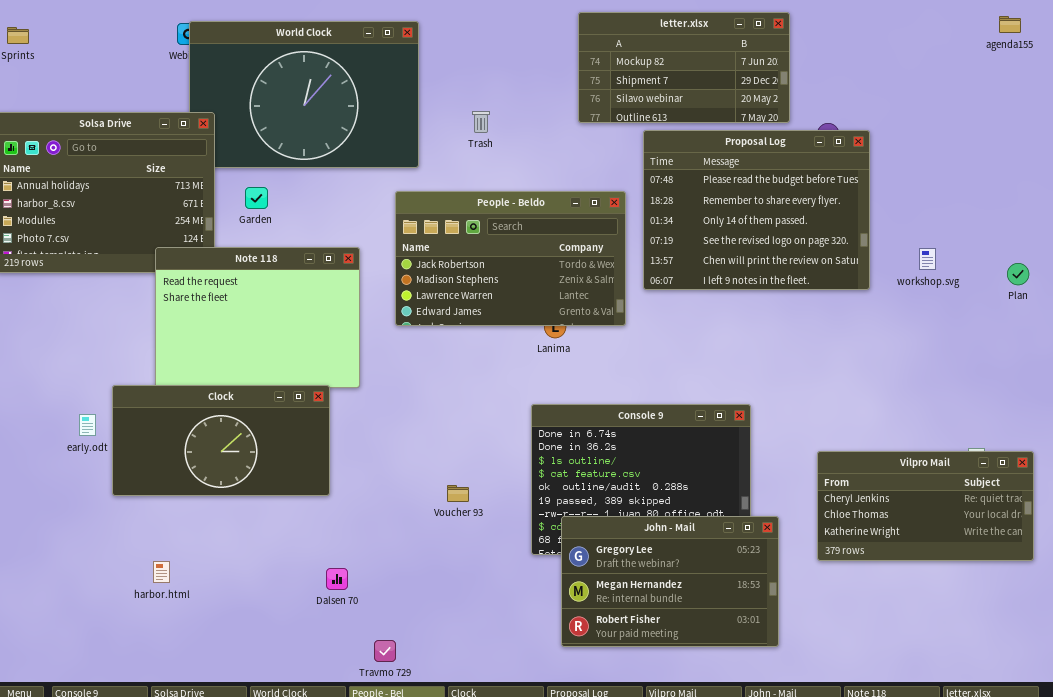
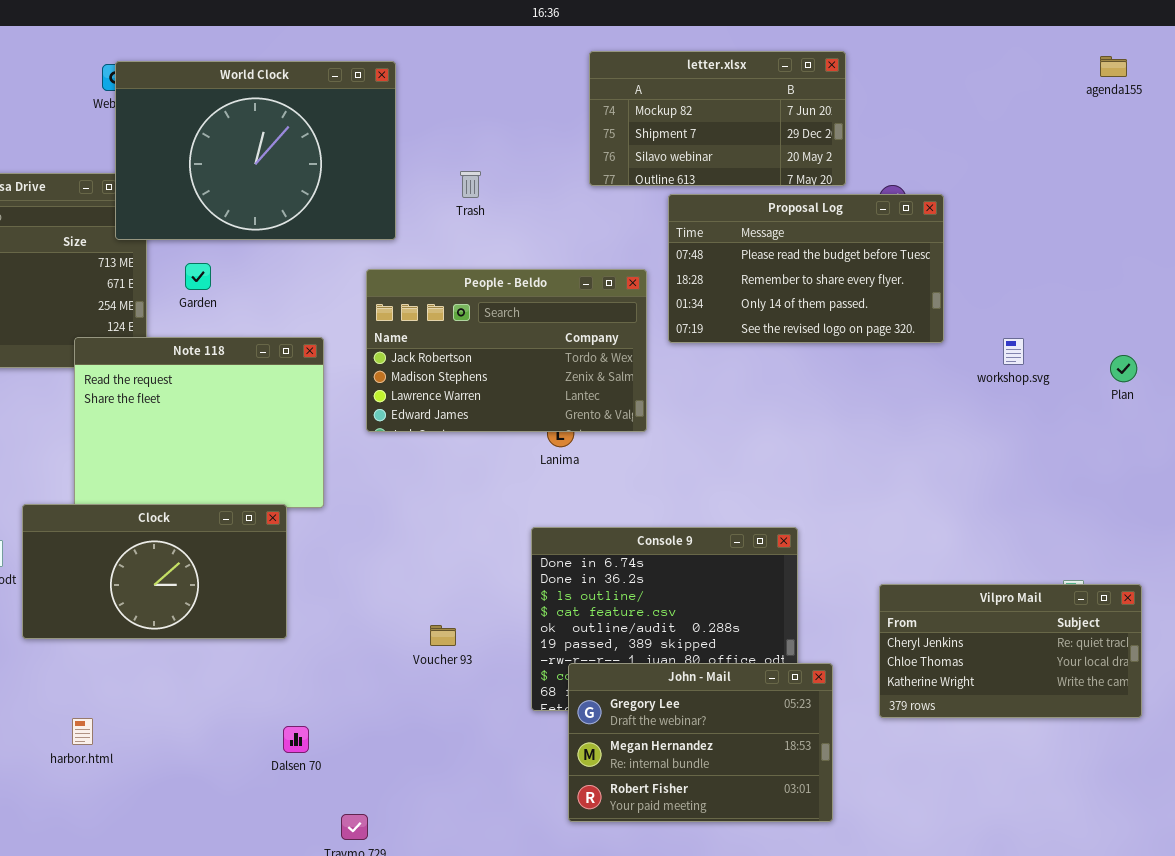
World Clock: [189,21,419,168] -> [115,61,396,240], raised
Proposal Log: [643,130,870,290] -> [668,194,944,343], resized

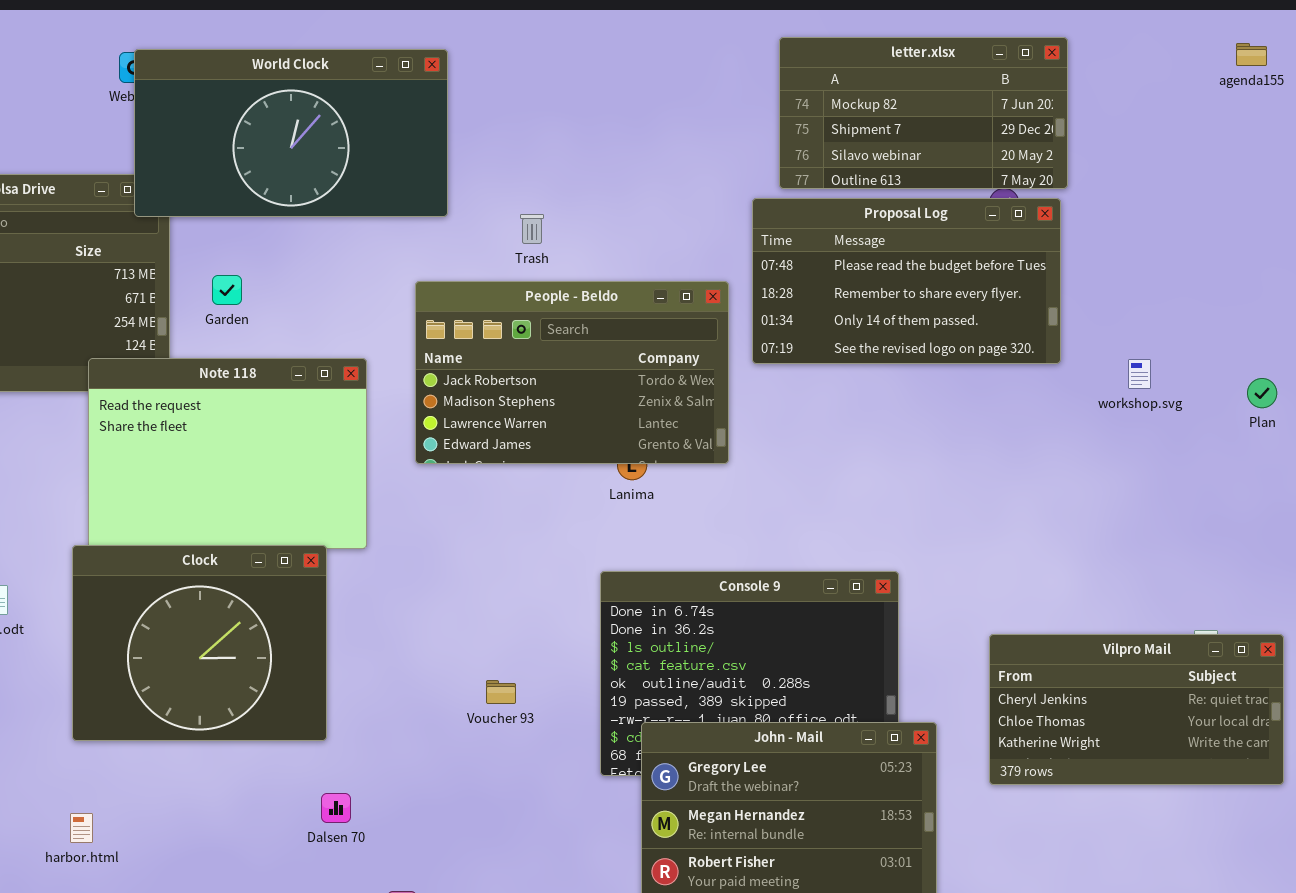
letter.xlsx: [589,51,846,186] -> [779,37,1068,189], moved
World Clock: [115,61,396,240] -> [134,49,448,217], resized
Trash: [460,171,481,198] -> [520,214,544,244], moved
Clock: [22,504,287,639] -> [72,545,327,741], resized
harbor.html: [72,718,93,745] -> [70,813,93,843], moved

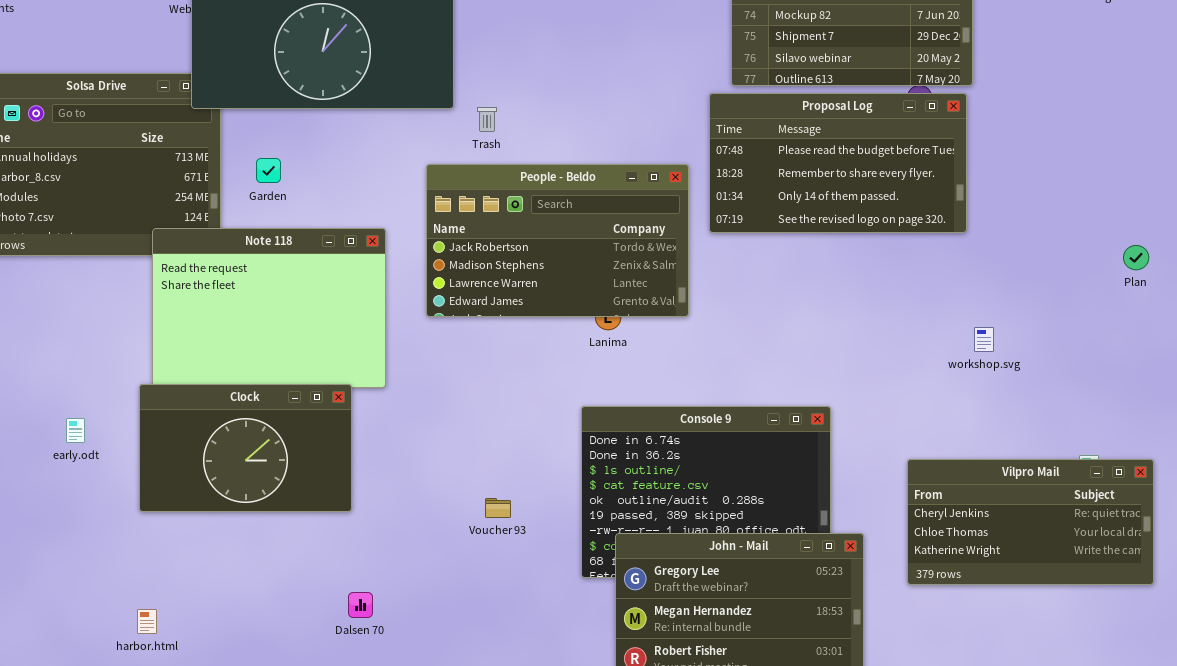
Trash: [520,214,544,244] -> [477,107,497,132], moved
workshop.svg: [1128,359,1151,389] -> [974,327,994,352], moved
Clock: [72,545,327,741] -> [139,384,352,512], resized

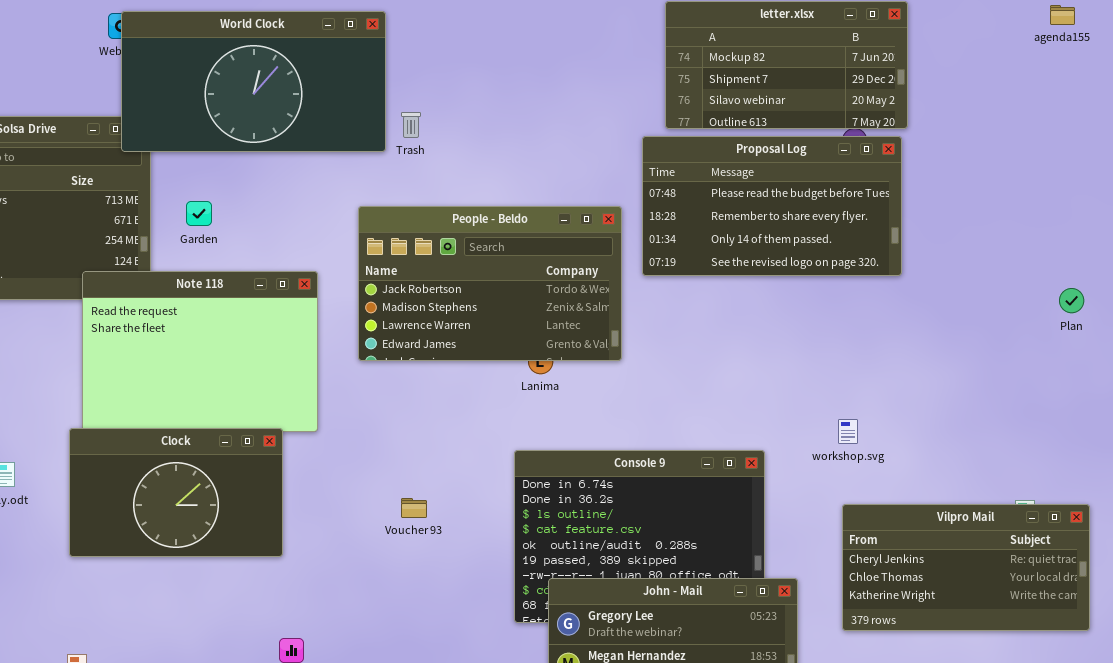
Trash: [477,107,497,132] -> [401,112,421,138], moved
workshop.svg: [974,327,994,352] -> [838,419,858,444], moved
Voucher 93: [485,498,511,518] -> [401,498,427,518], moved

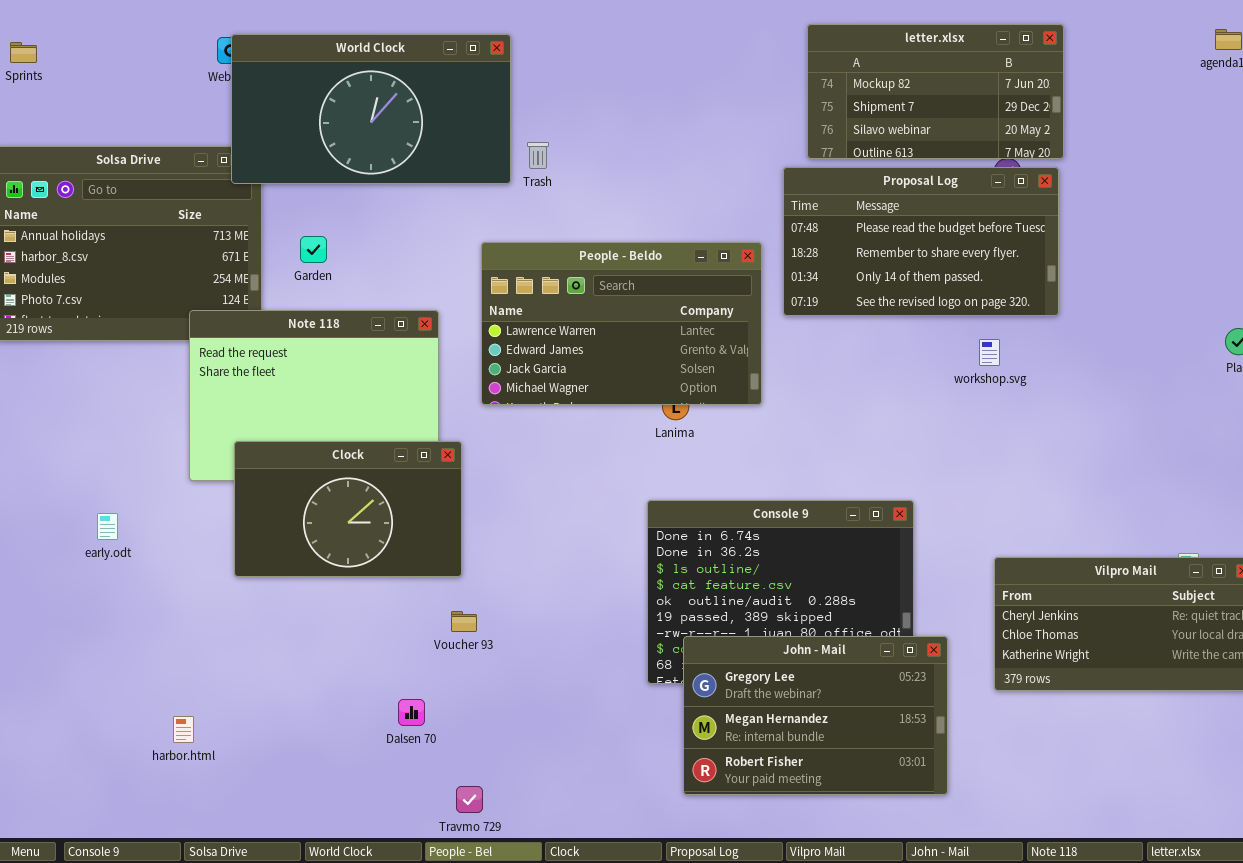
People - Beldo: [358,206,622,361] -> [481,242,762,405], scrolled down 2 rows
workshop.svg: [838,419,858,444] -> [979,339,1000,366], moved
Clock: [69,428,283,557] -> [234,441,462,577], moved
Voucher 93: [401,498,427,518] -> [451,611,477,632], moved

